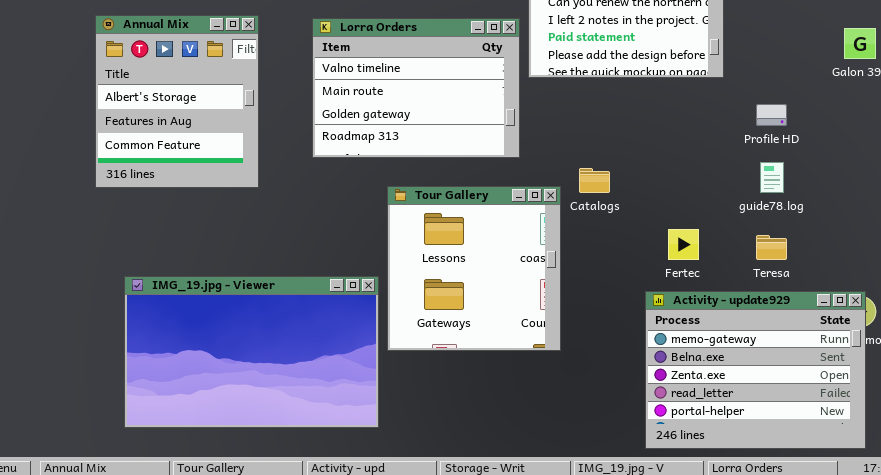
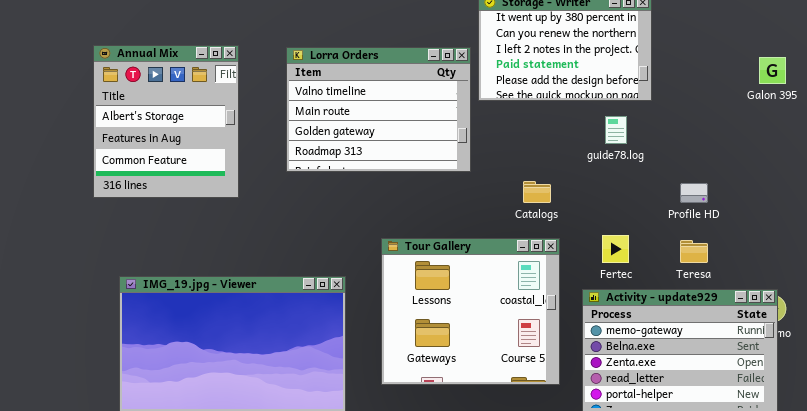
Profile HD: [756,104,787,126] -> [680,183,708,203], moved
guide78.log: [760,162,784,193] -> [605,116,627,144], moved
Tour Gallery: [387,186,561,351] -> [381,238,560,385], moved, resized

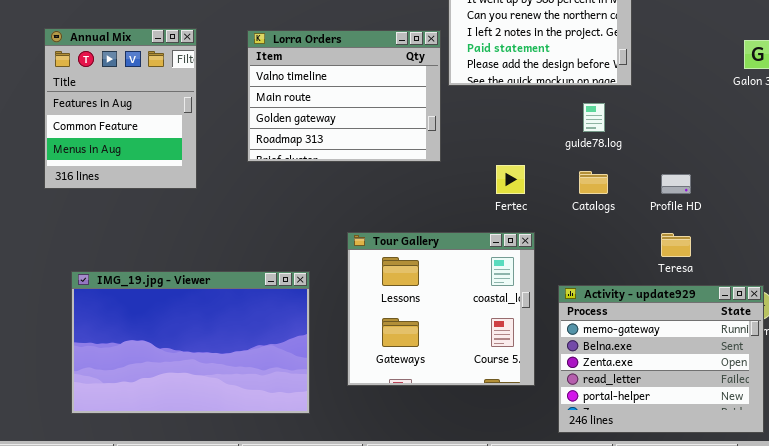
Annual Mix: [93,45,239,198] -> [44,28,197,189], scrolled down 1 row
Catalogs: [523,181,551,203] -> [579,171,608,194], moved
Fertec: [602,235,629,263] -> [496,165,525,194], moved

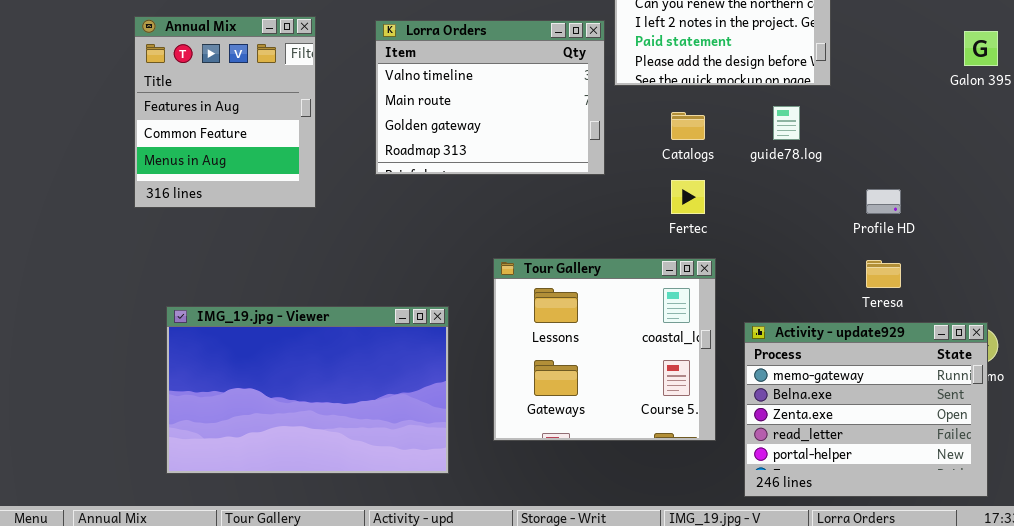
Catalogs: [579,171,608,194] -> [671,112,705,140], moved

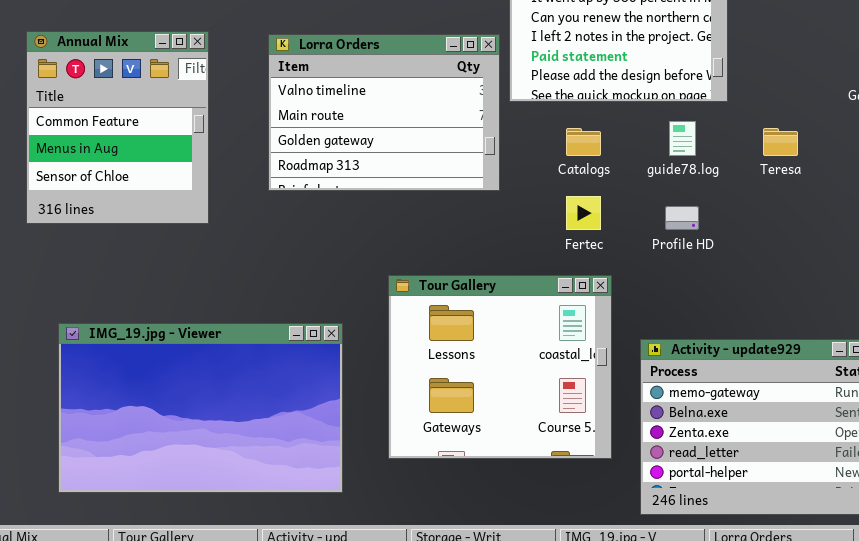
Annual Mix: [134,16,316,208] -> [26,31,209,224], scrolled down 1 row
Profile HD: [866,189,901,214] -> [665,206,699,230], moved
Teresa: [866,260,901,288] -> [763,128,798,156], moved

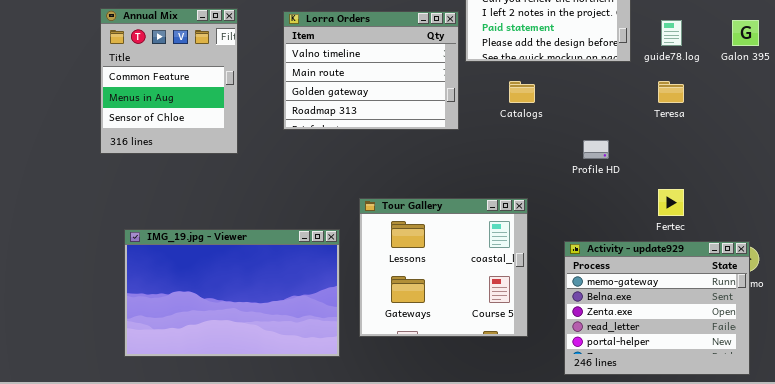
guide78.log: [669,121,696,156] -> [661,20,682,46], moved
Fertec: [566,196,601,230] -> [658,189,684,216], moved
Tour Gallery: [388,275,612,459] -> [359,198,528,337], moved

